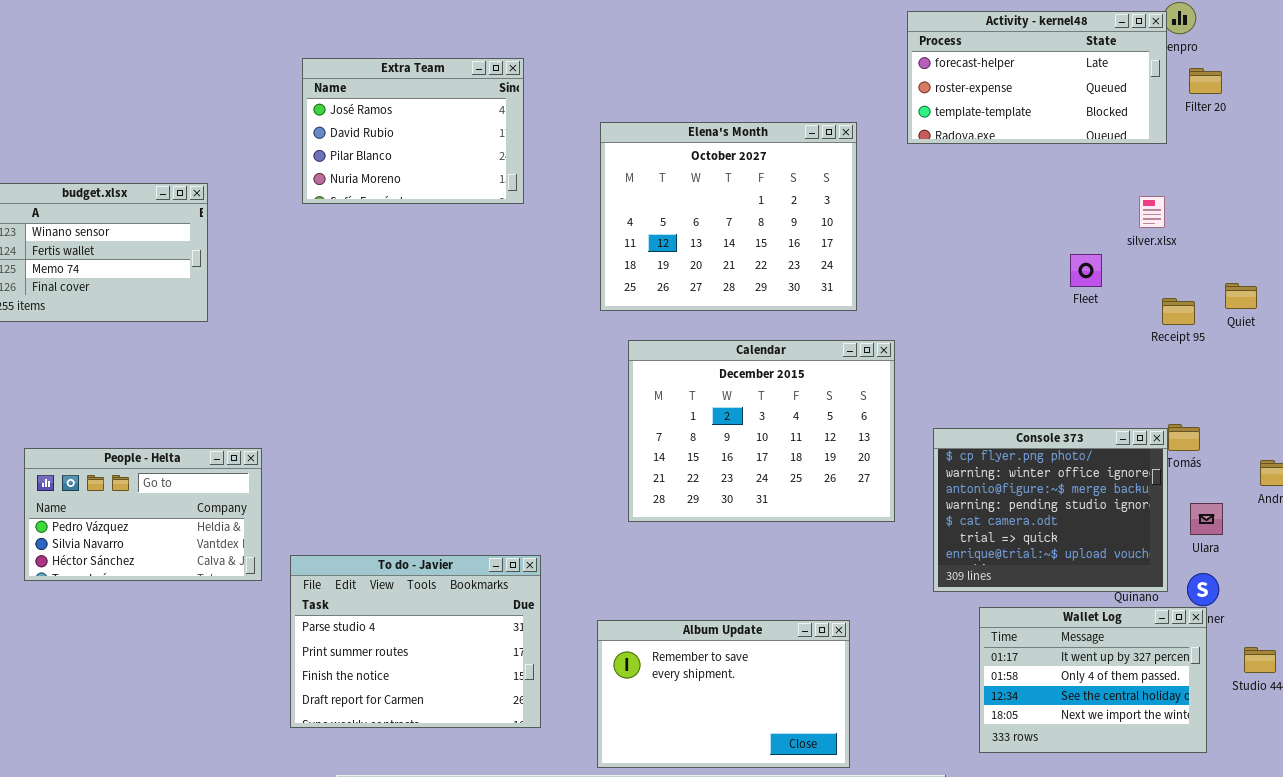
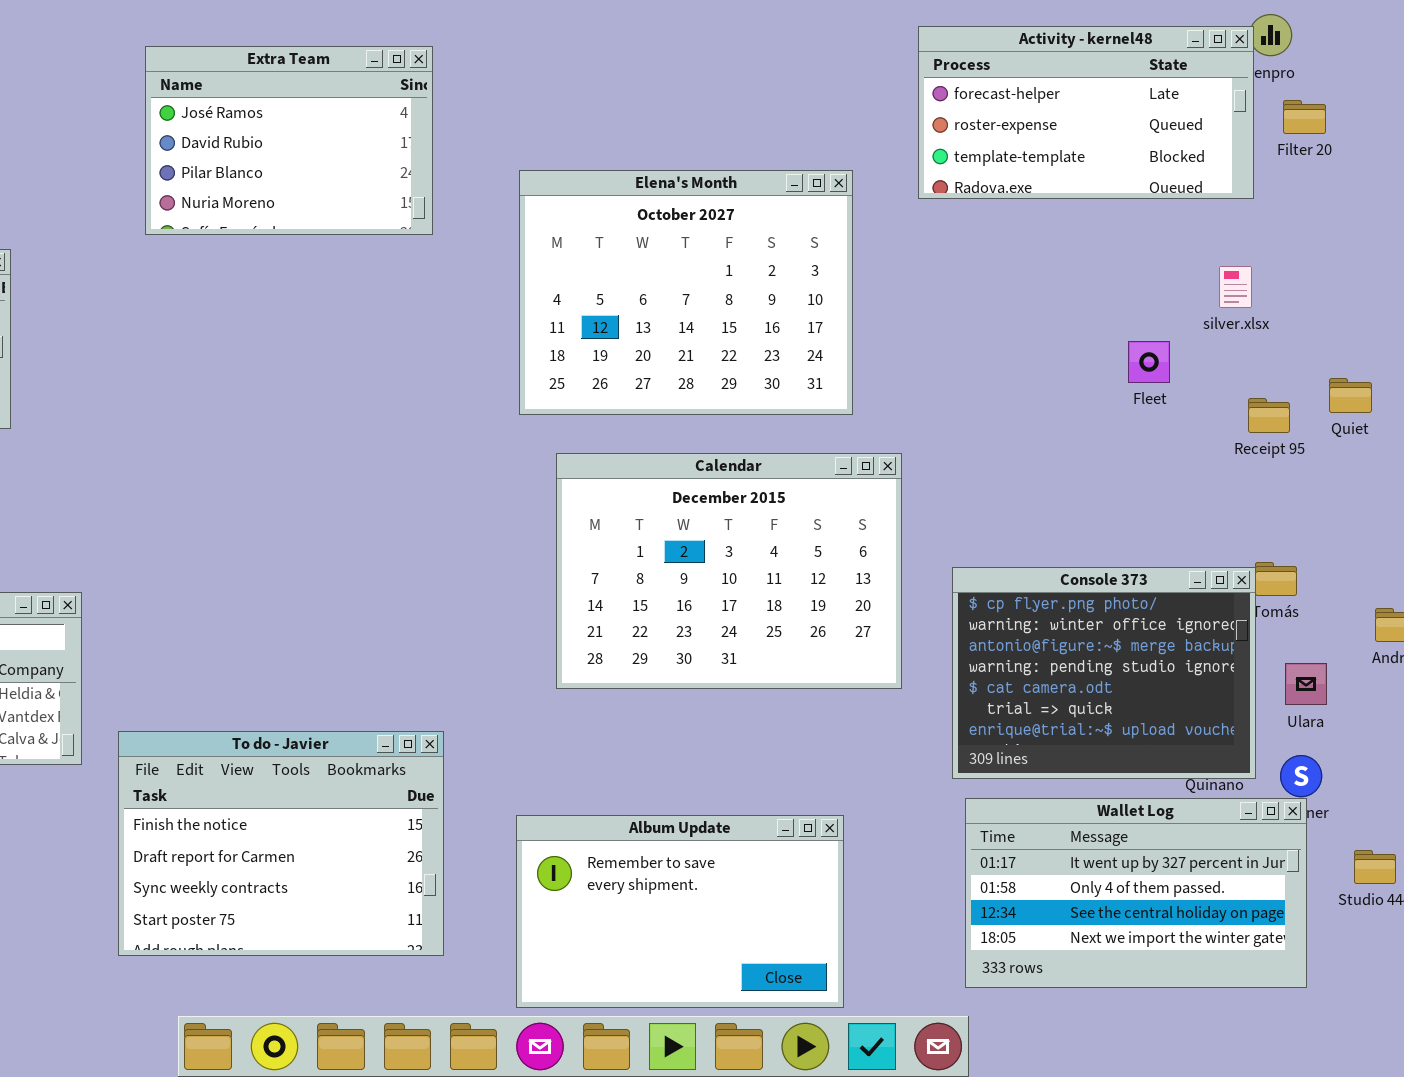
Extra Team: [302,58,524,204] -> [145,46,433,235], moved
To do - Javier: [290,555,541,728] -> [118,731,444,956], scrolled down 2 rows
Wallet Log: [979,607,1207,753] -> [965,798,1307,988], resized

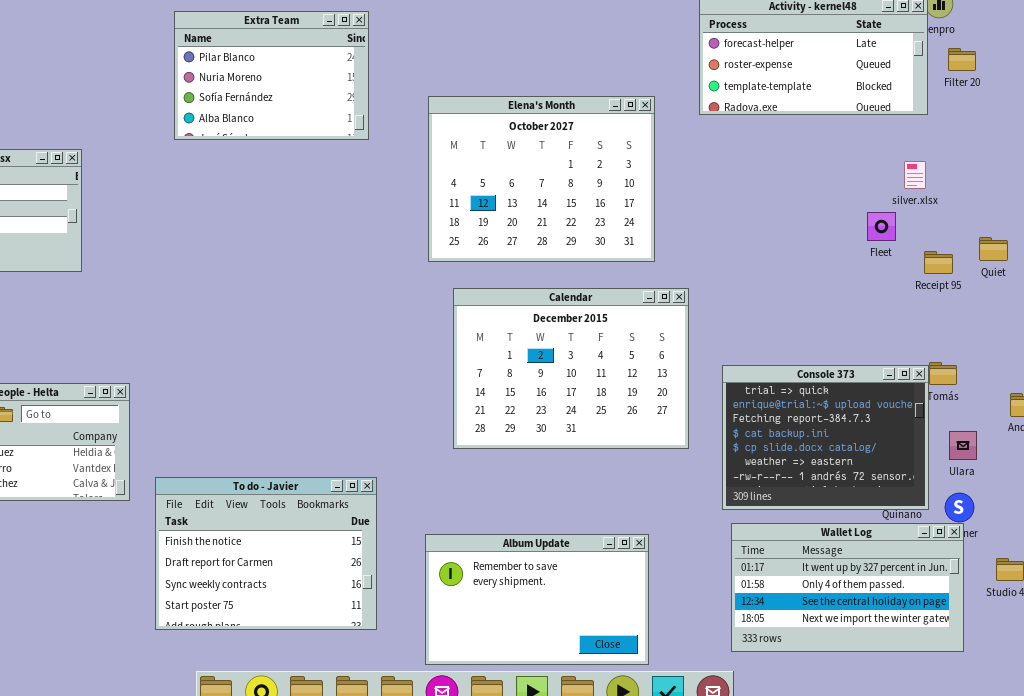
Extra Team: [145,46,433,235] -> [174,11,369,140], scrolled down 2 rows
Fleet: [1128,341,1170,383] -> [867,212,896,241], moved
Console 373: [952,567,1256,779] -> [722,365,929,510], scrolled down 5 rows

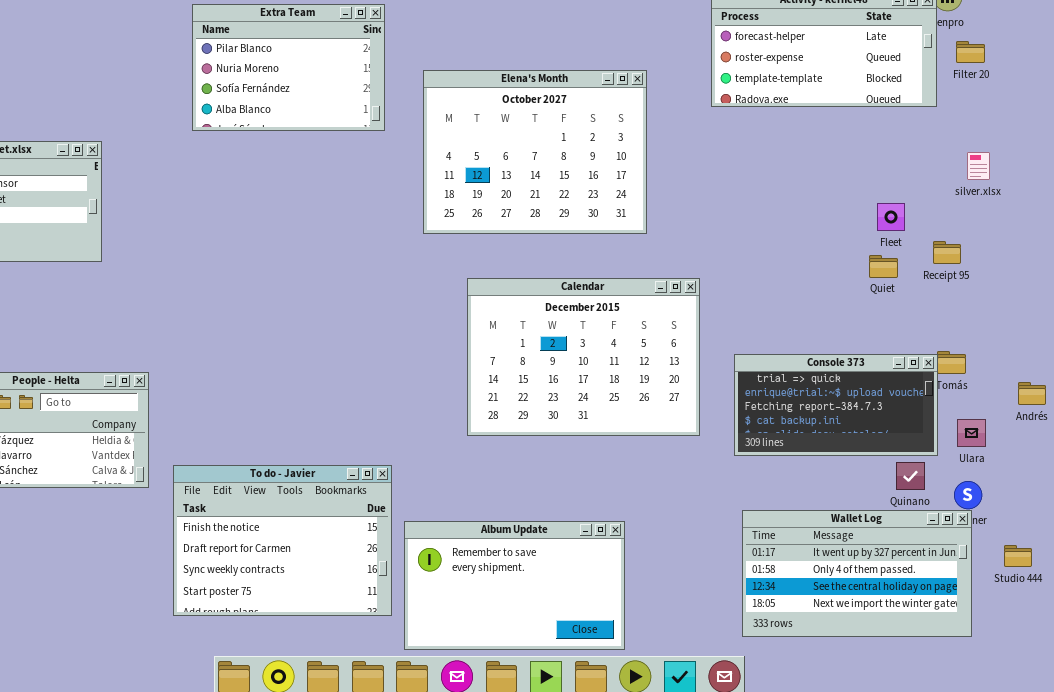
Elena's Month: [428,96,655,262] -> [423,70,647,234], moved
silver.xlsx: [904,161,926,189] -> [967,152,990,180], moved
Quiet: [979,237,1008,261] -> [869,255,898,278], moved
Console 373: [722,365,929,510] -> [734,354,938,456], resized
Album Update: [425,534,649,665] -> [404,521,625,650], moved

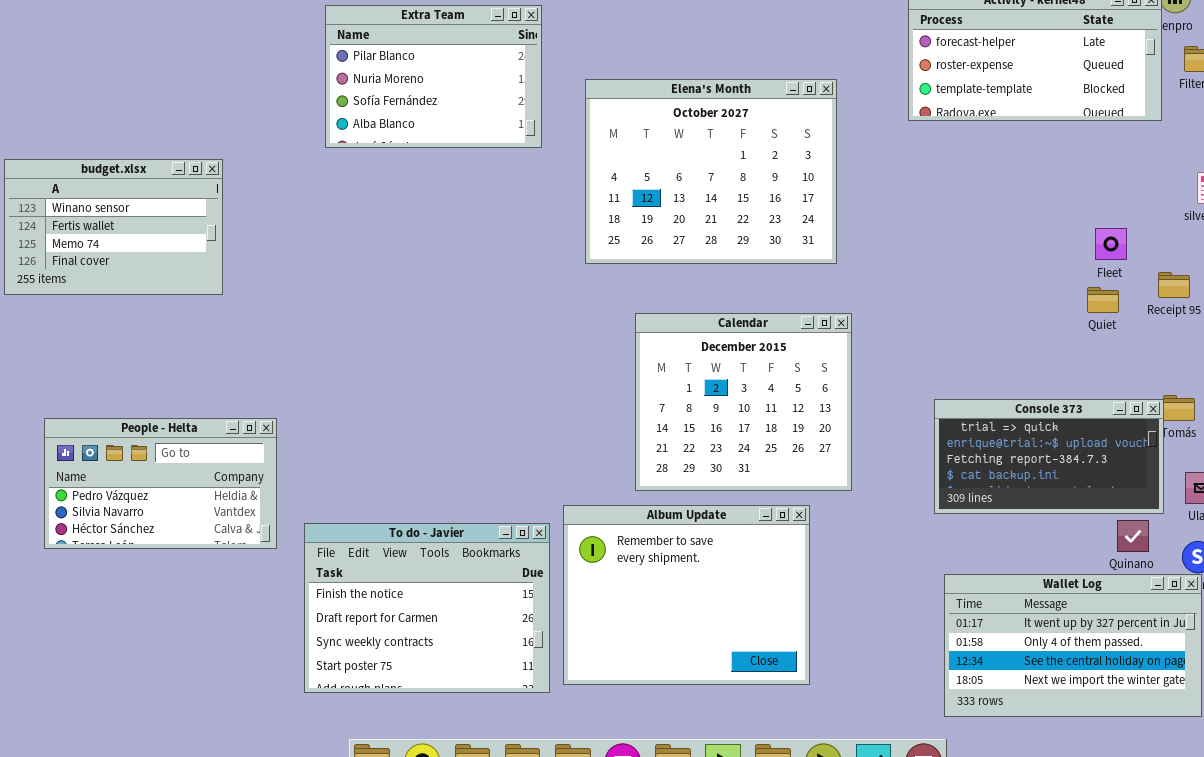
Calendar: [467,278,700,436] -> [635,313,852,491], resized
Album Update: [404,521,625,650] -> [563,505,810,685], moved, resized

